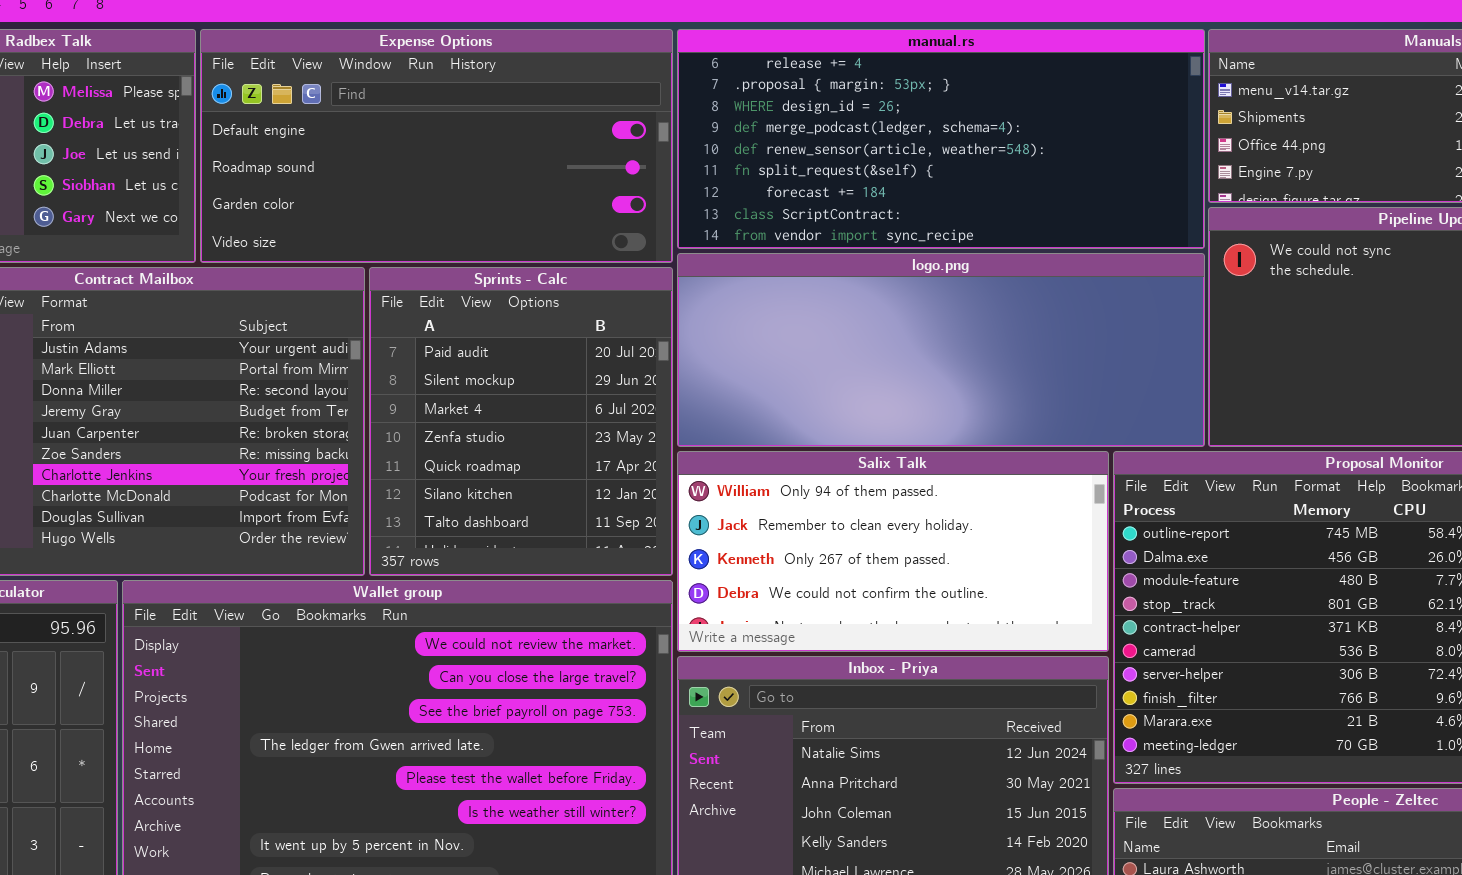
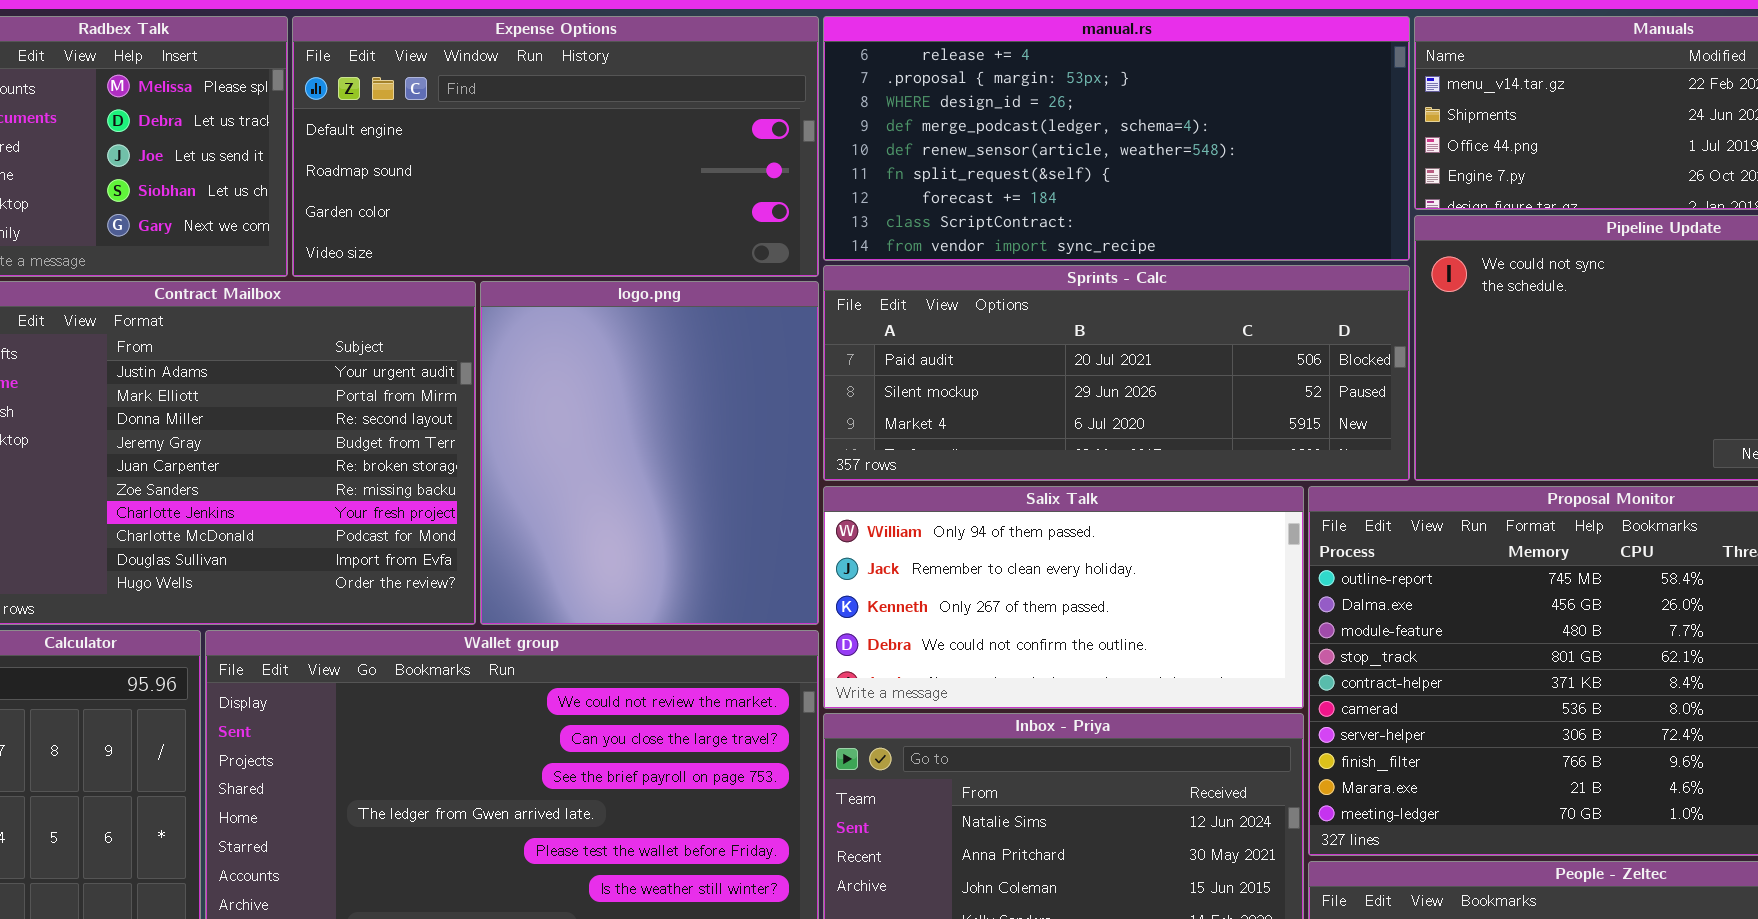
logo.png: [677,253,1205,447] -> [480,281,819,625], moved, resized
Sprints - Calc: [369,267,673,576] -> [823,265,1410,481], moved, resized

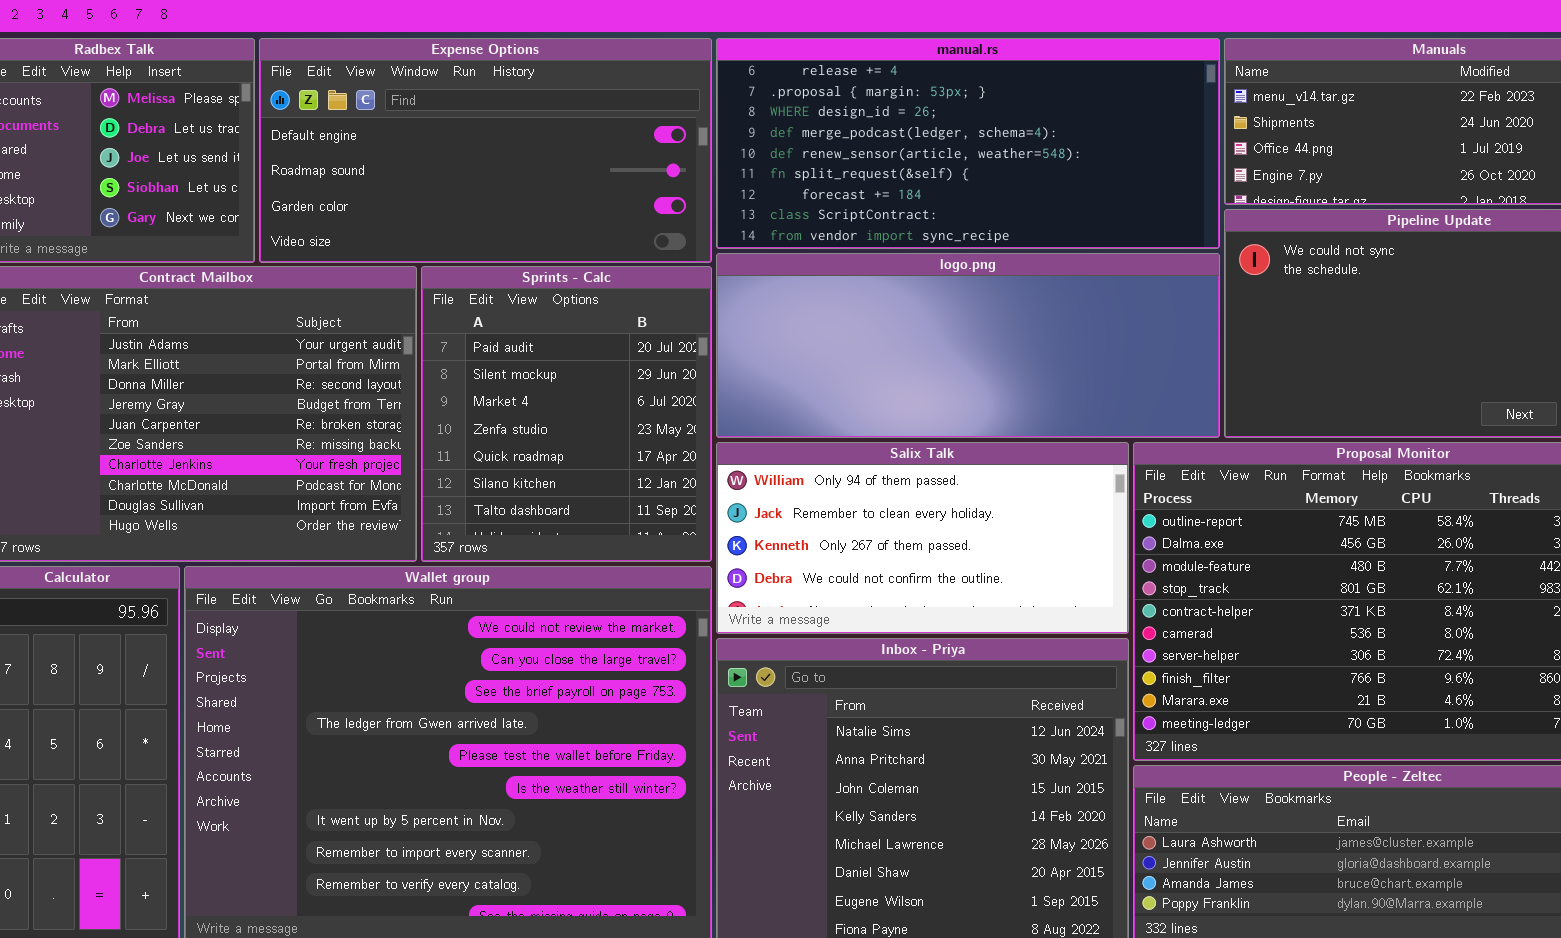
Sprints - Calc: [823,265,1410,481] -> [421,266,712,562], moved, resized
logo.png: [480,281,819,625] -> [716,253,1220,438], moved, resized

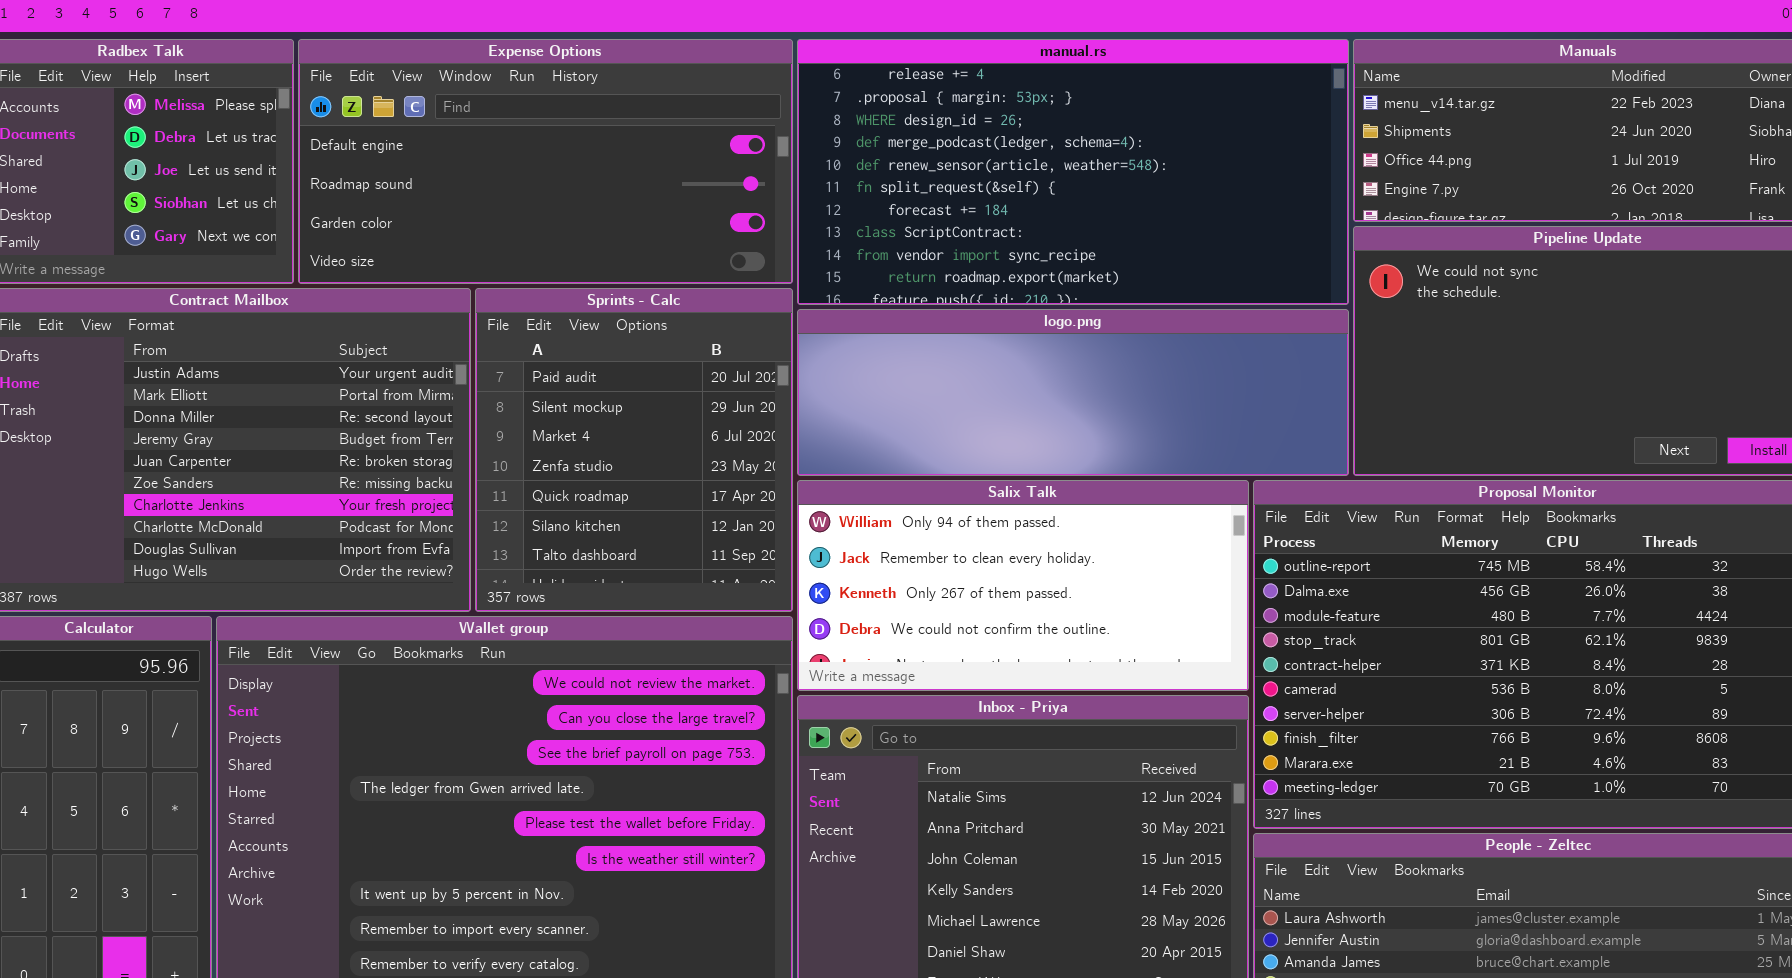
manual.rs: [716,38,1220,249] -> [797,39,1349,305], resized
logo.png: [716,253,1220,438] -> [797,309,1349,476], resized

